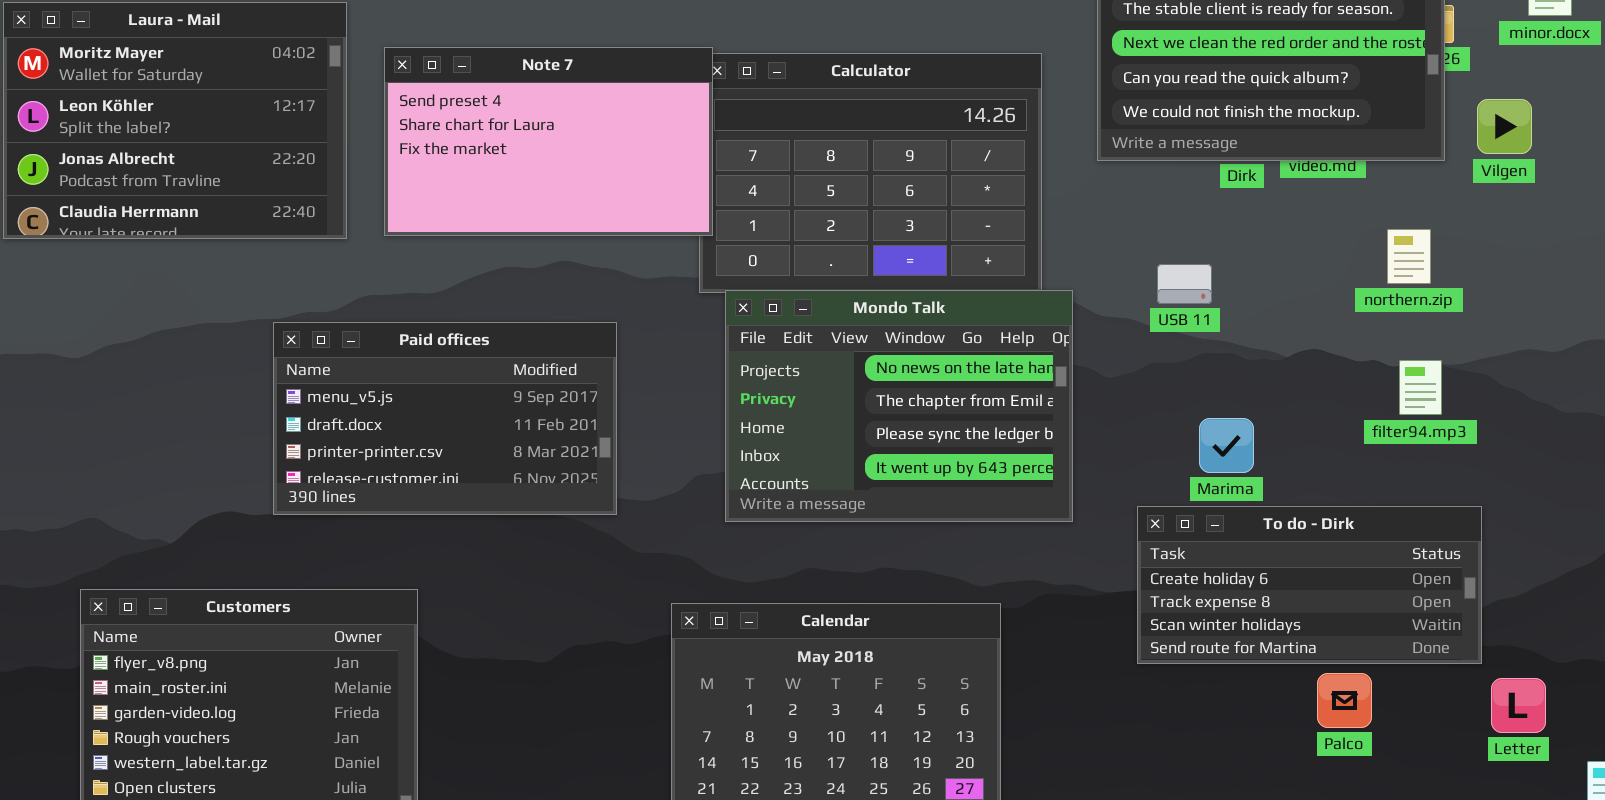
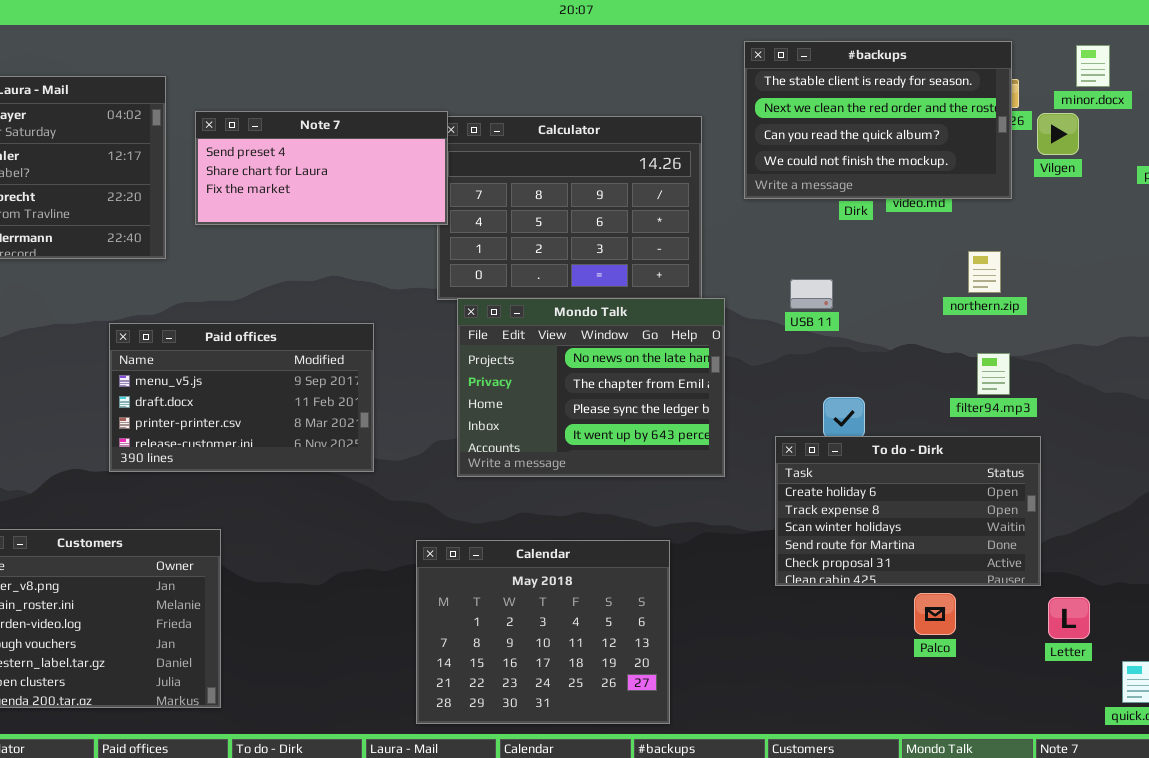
Note 7: [384,47,713,236] -> [195,111,448,225], resized
Vilgen: [1477,99,1532,154] -> [1037,113,1079,155], moved
To do - Dirk: [1137,506,1482,664] -> [775,436,1041,586], resized

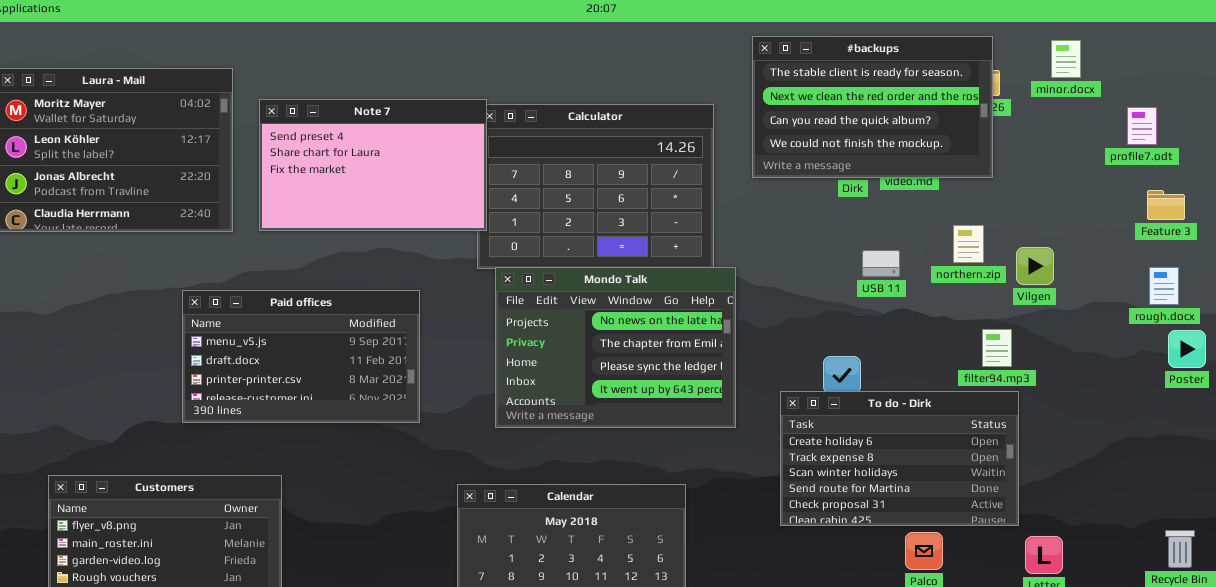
Note 7: [195,111,448,225] -> [259,99,487,231], resized
Vilgen: [1037,113,1079,155] -> [1016,247,1054,285], moved
USB 11: [790,279,833,309] -> [862,250,900,277], moved
filter94.mp3: [977,353,1010,395] -> [982,329,1012,367], moved

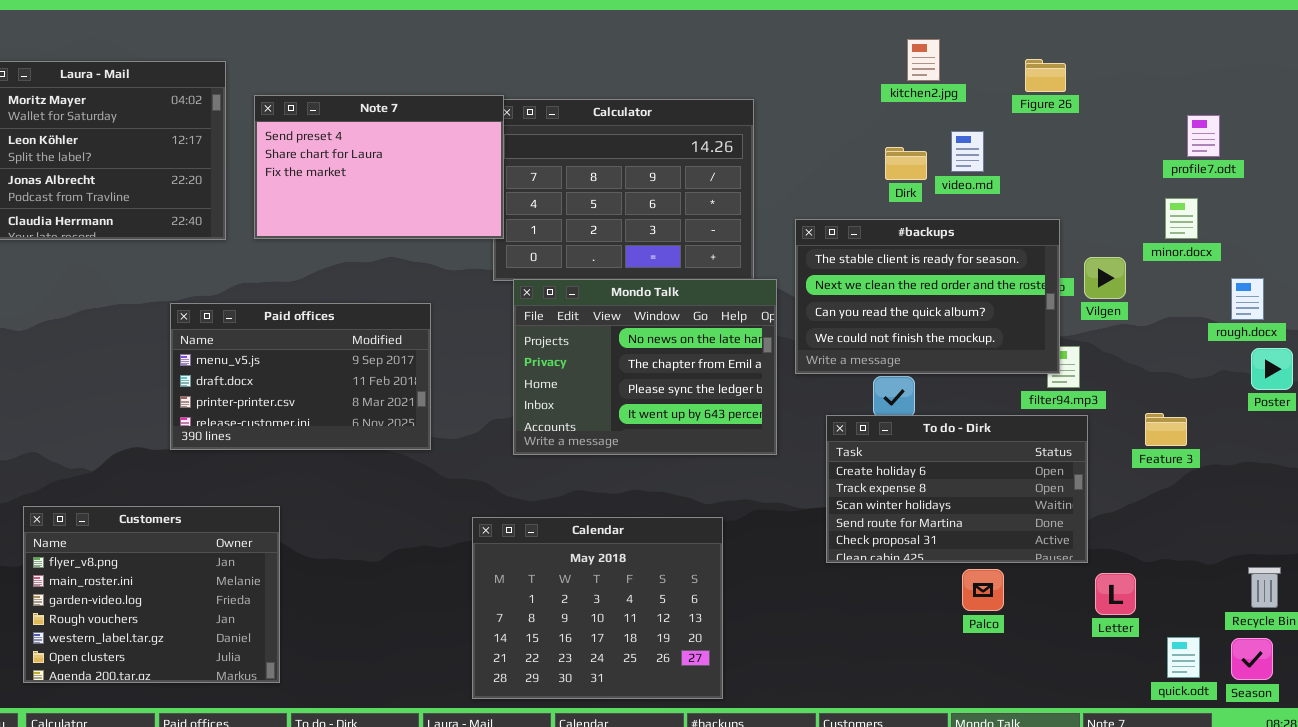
#backups: [752,36,993,178] -> [795,219,1060,374], moved
minor.docx: [1051,40,1081,78] -> [1165,198,1198,239], moved
profile7.odt: [1127,107,1157,145] -> [1187,115,1220,157], moved
Feature 3: [1147,190,1185,220] -> [1145,413,1187,446], moved

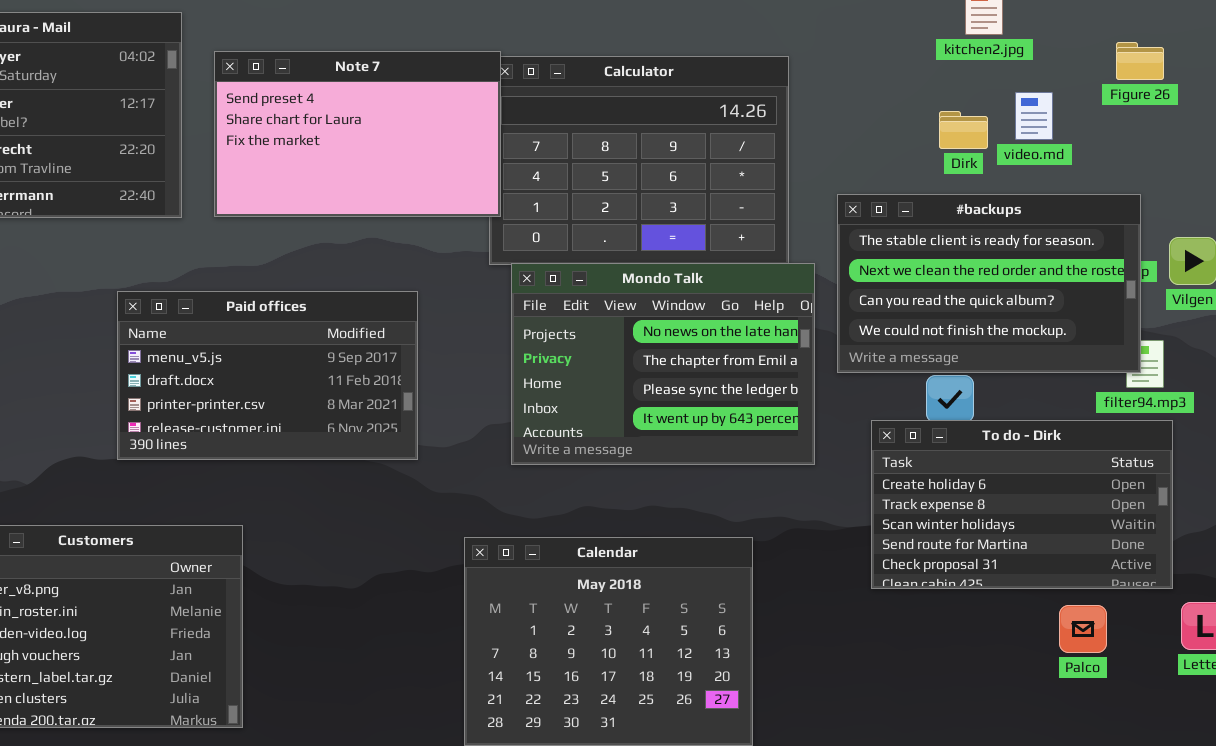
Figure 26: [1025,59,1066,92] -> [1116,42,1164,80], moved
Palco: [962,569,1004,611] -> [1059,605,1107,653], moved

